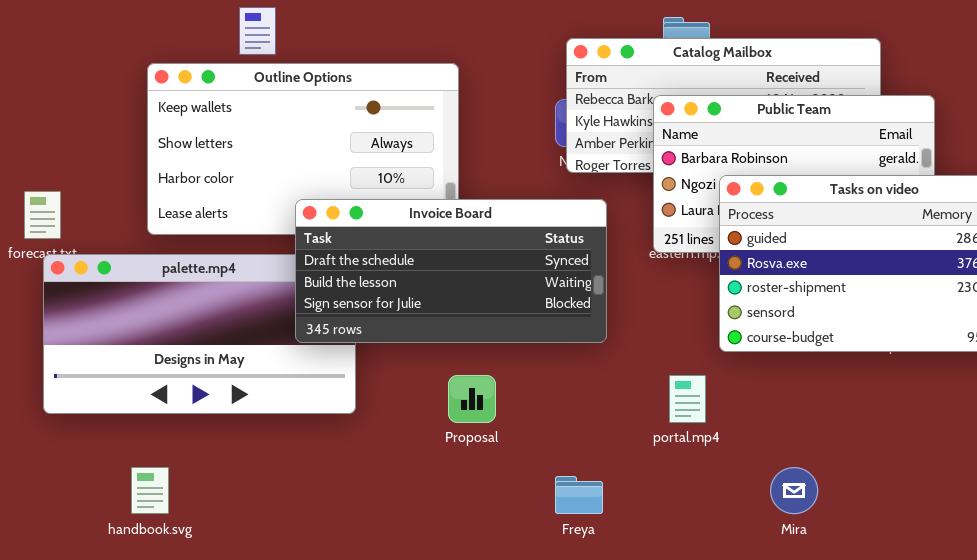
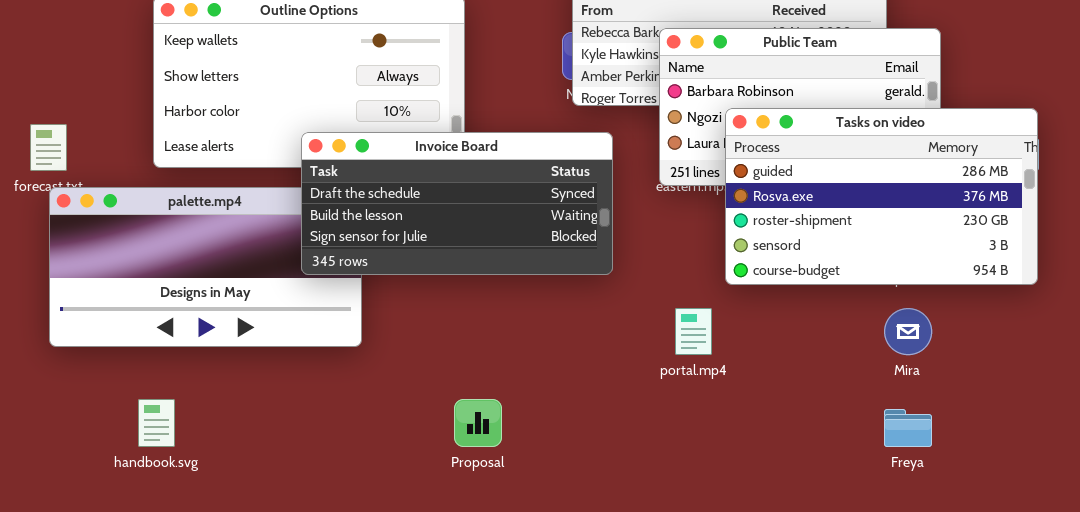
Proposal: [448,375,496,423] -> [454,399,502,447], moved
Mira: [770,467,818,514] -> [884,308,932,355], moved
Freya: [555,476,603,514] -> [884,409,932,447], moved

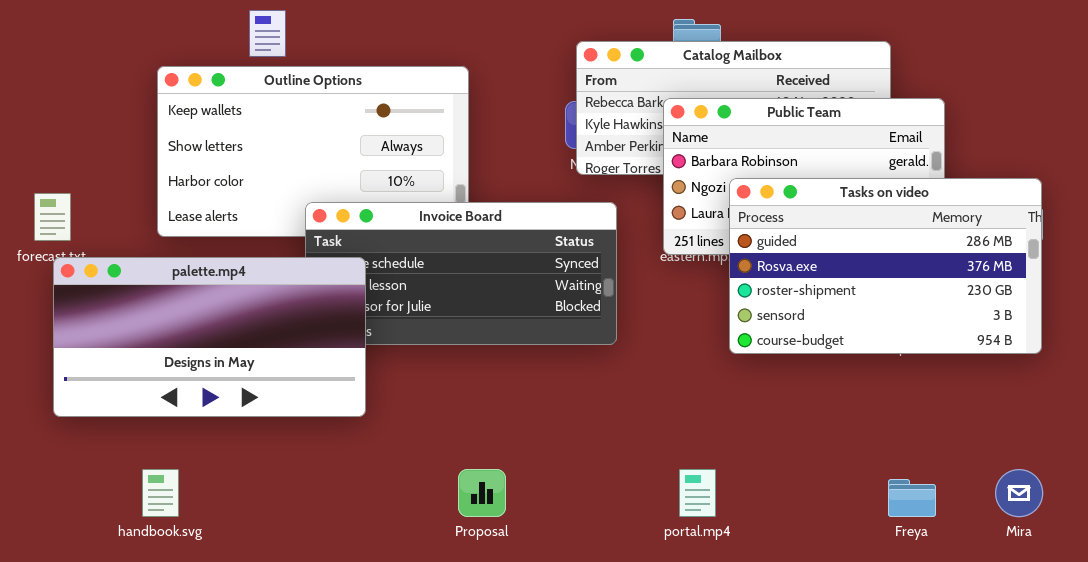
palette.mp4: [49,187,362,347] -> [53,257,366,417], raised
portal.mp4: [675,308,712,355] -> [679,469,716,517], moved
Mira: [884,308,932,355] -> [995,469,1043,517], moved

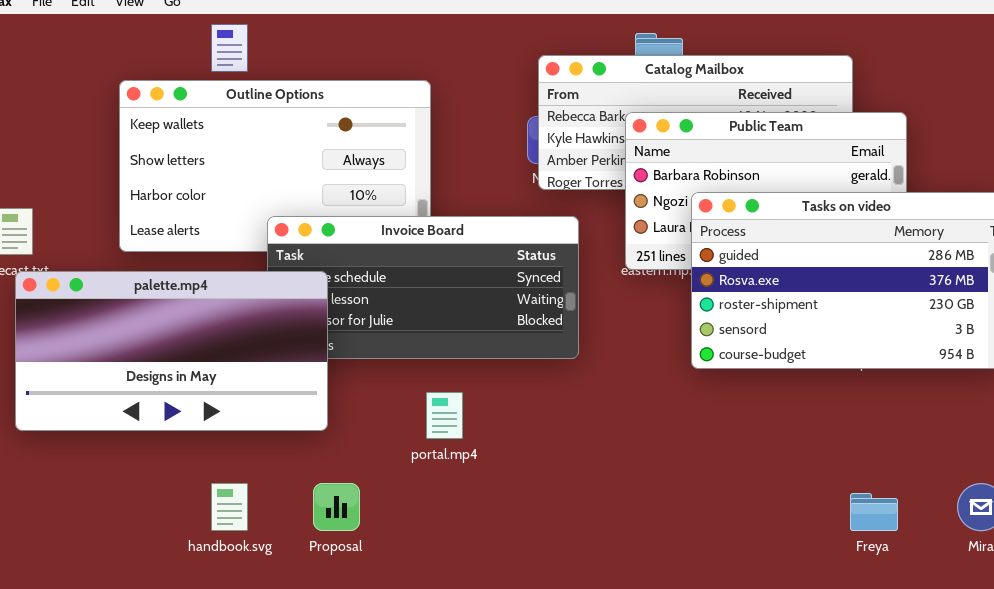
handbook.svg: [142,469,179,517] -> [211,483,248,531], moved
Proposal: [458,469,506,517] -> [313,483,360,531], moved
portal.mp4: [679,469,716,517] -> [426,392,463,439], moved

